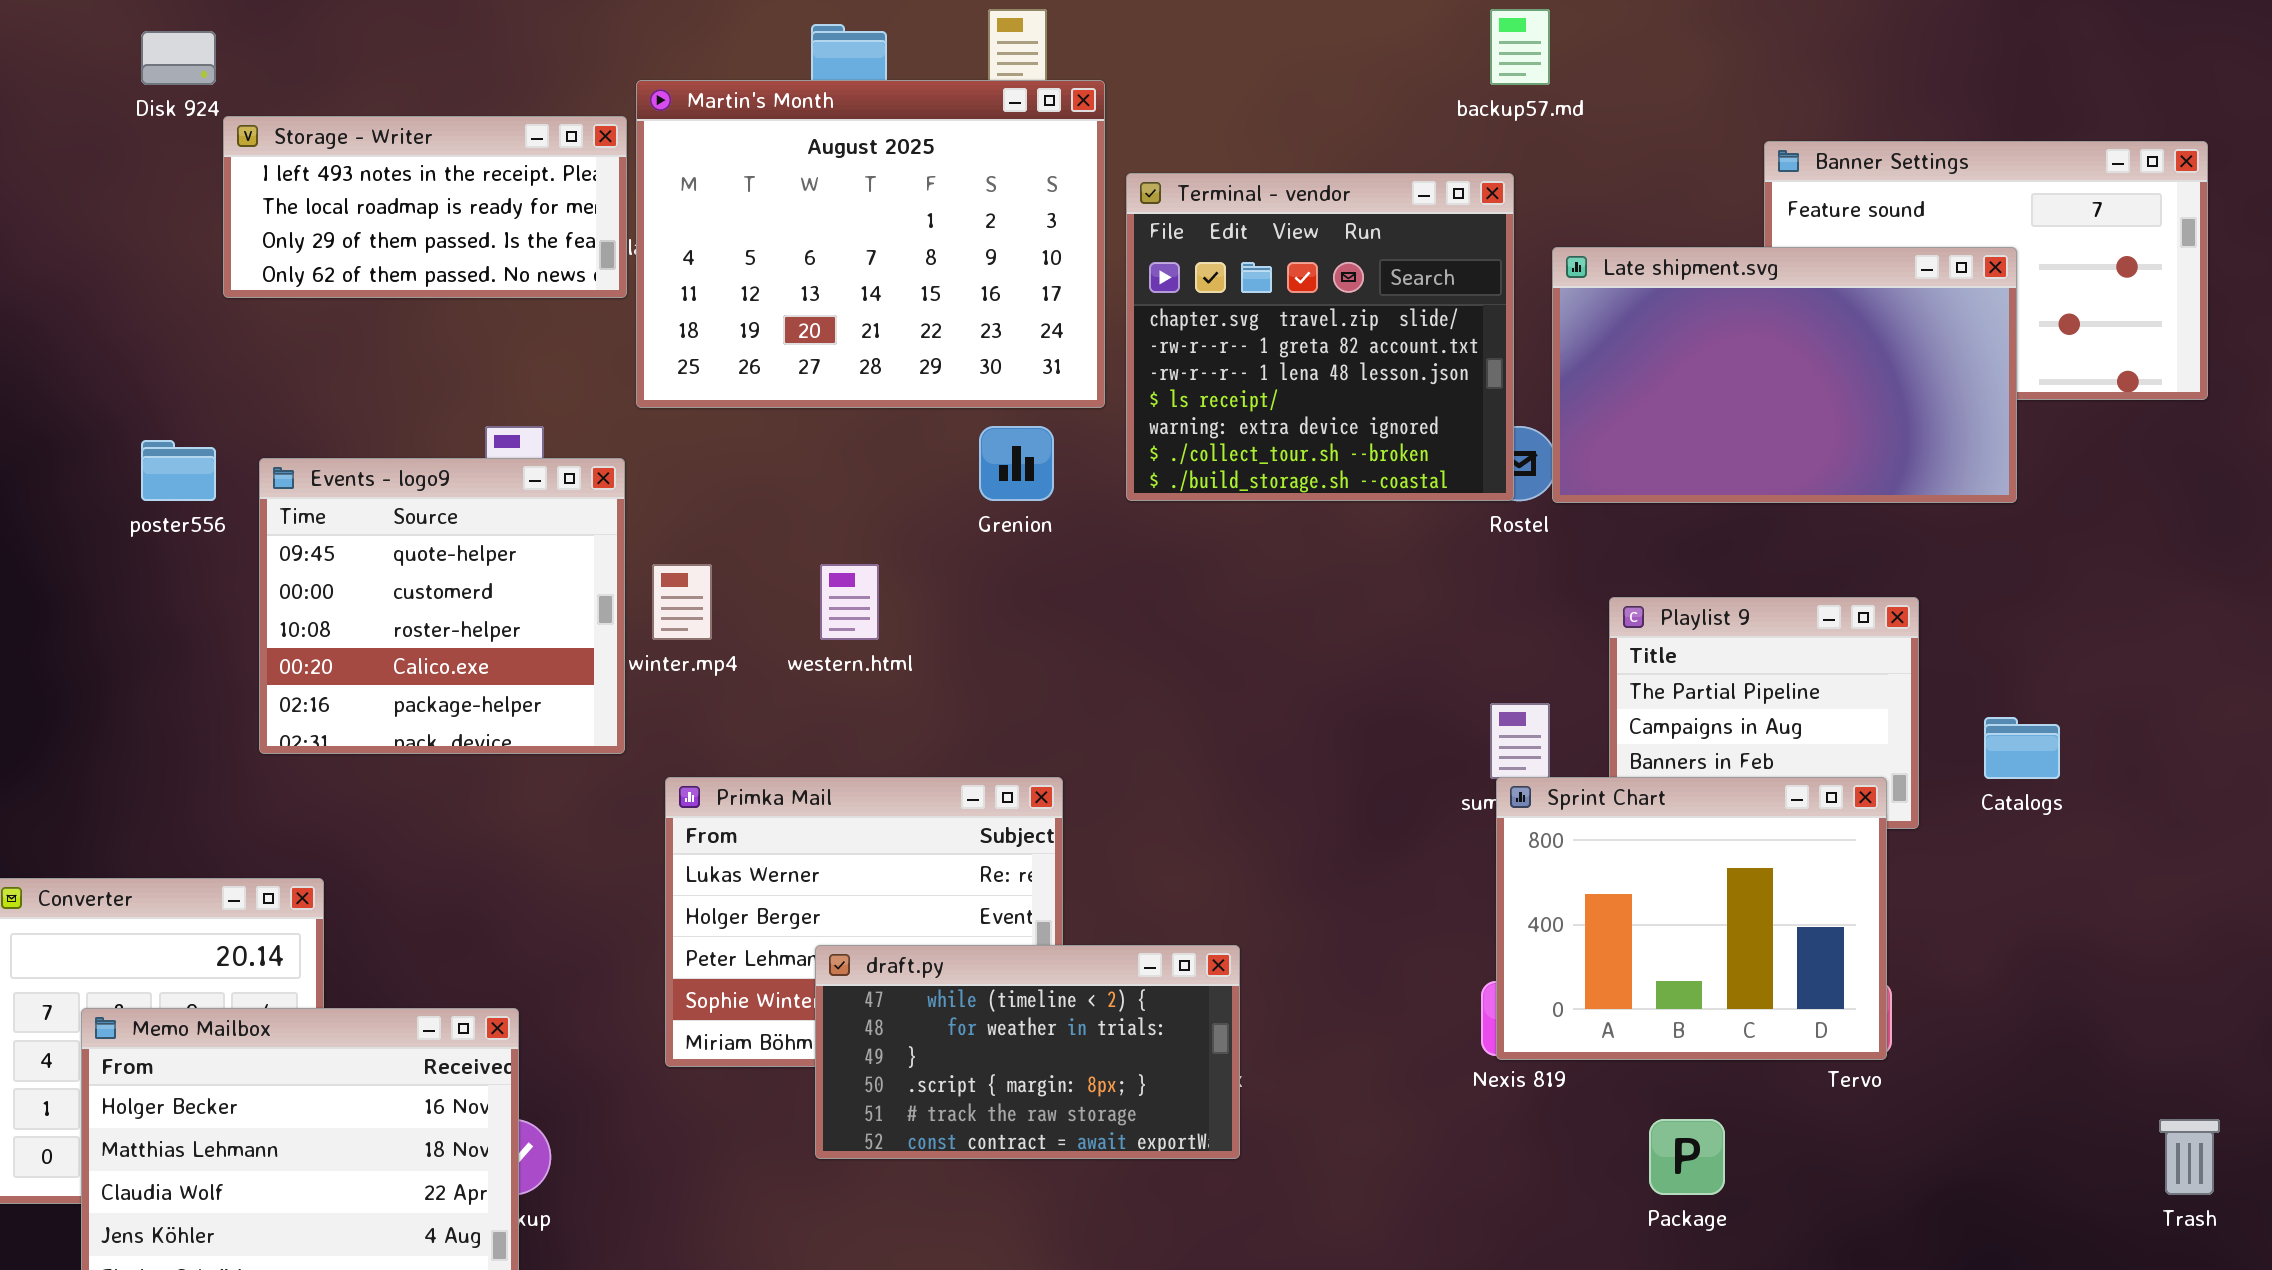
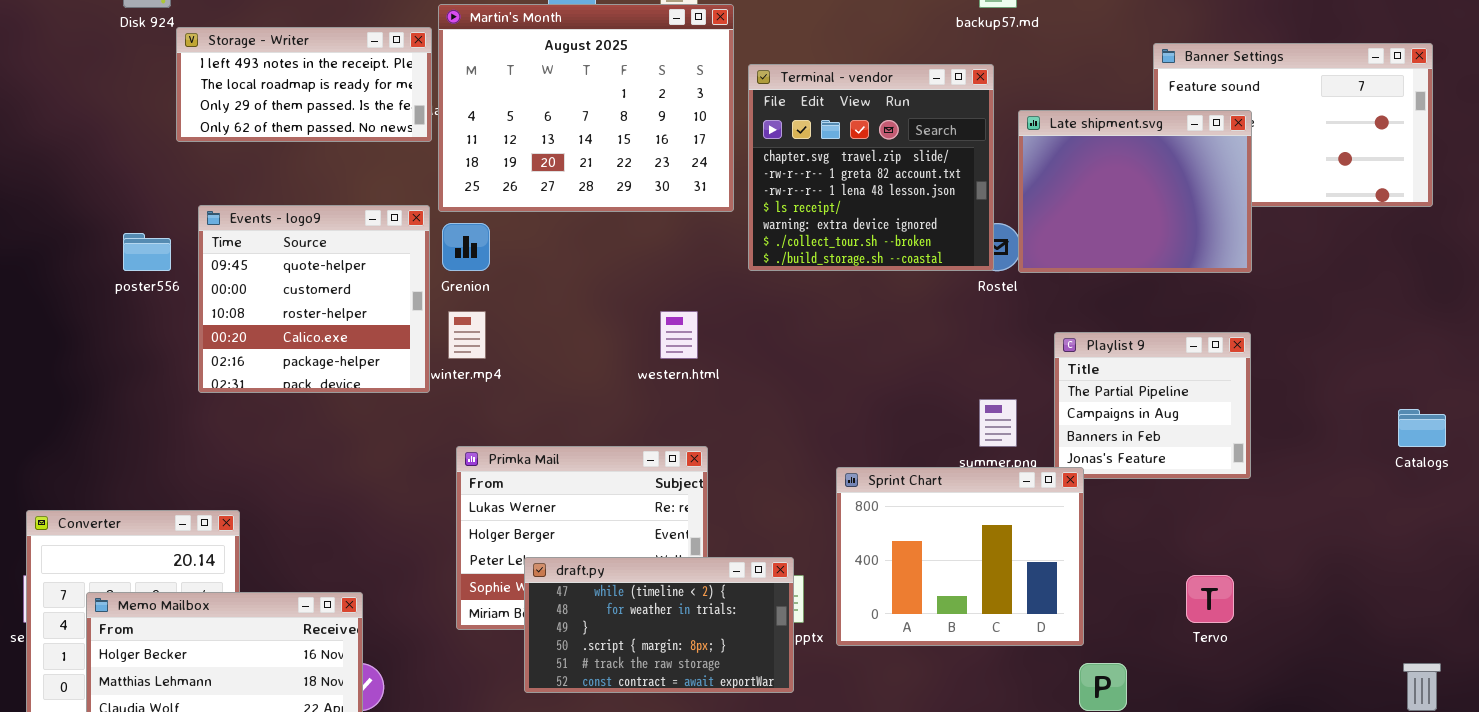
Late shipment.svg: [1552,247,2017,503] -> [1018,110,1252,273], resized
Grenion: [979,426,1054,501] -> [442,223,490,271], moved
Events - logo9: [259,458,625,754] -> [198,205,430,393], moved
western.html: [820,564,879,640] -> [660,311,698,359], moved
Catalogs: [1984,717,2060,779] -> [1398,409,1446,447], moved
Sprint Chart: [1496,777,1887,1060] -> [836,467,1084,646], moved
draft.py: [815,945,1240,1159] -> [524,557,794,693], moved

